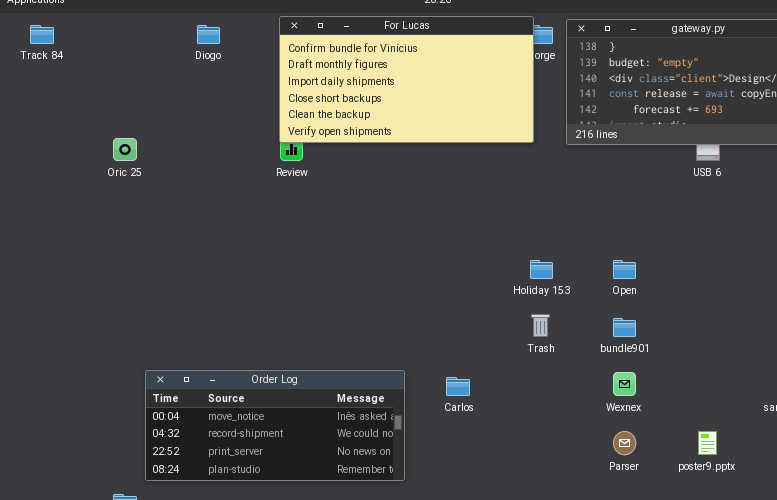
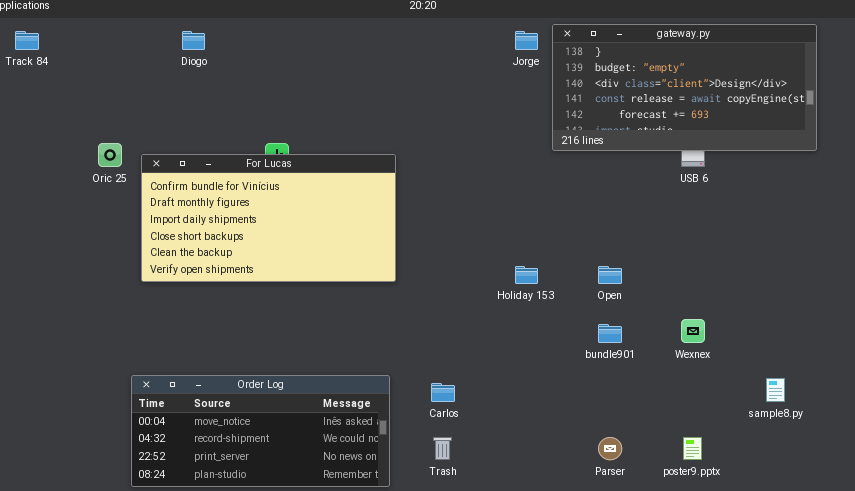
For Lucas: [279,16,534,143] -> [141,154,396,282], moved
Trash: [531,314,550,337] -> [433,437,452,460], moved
Wexnex: [613,372,636,396] -> [681,319,705,343], moved

